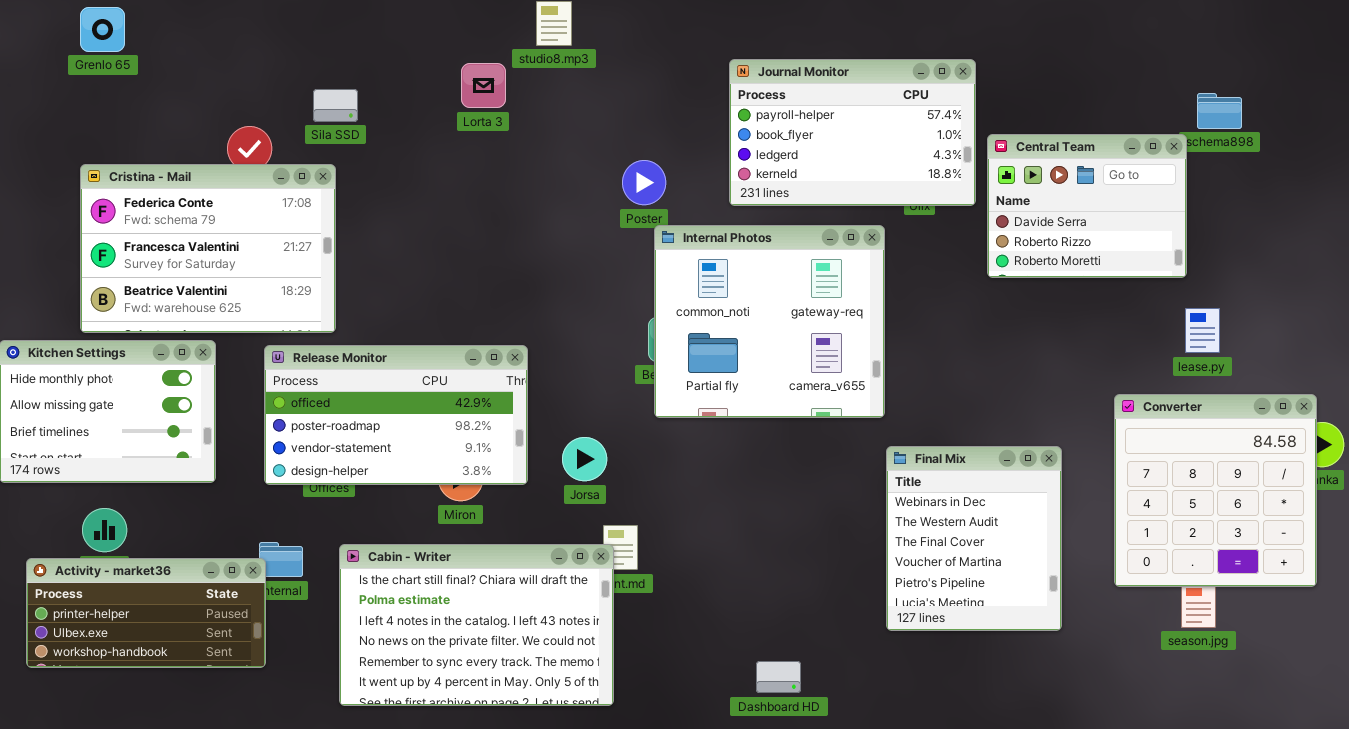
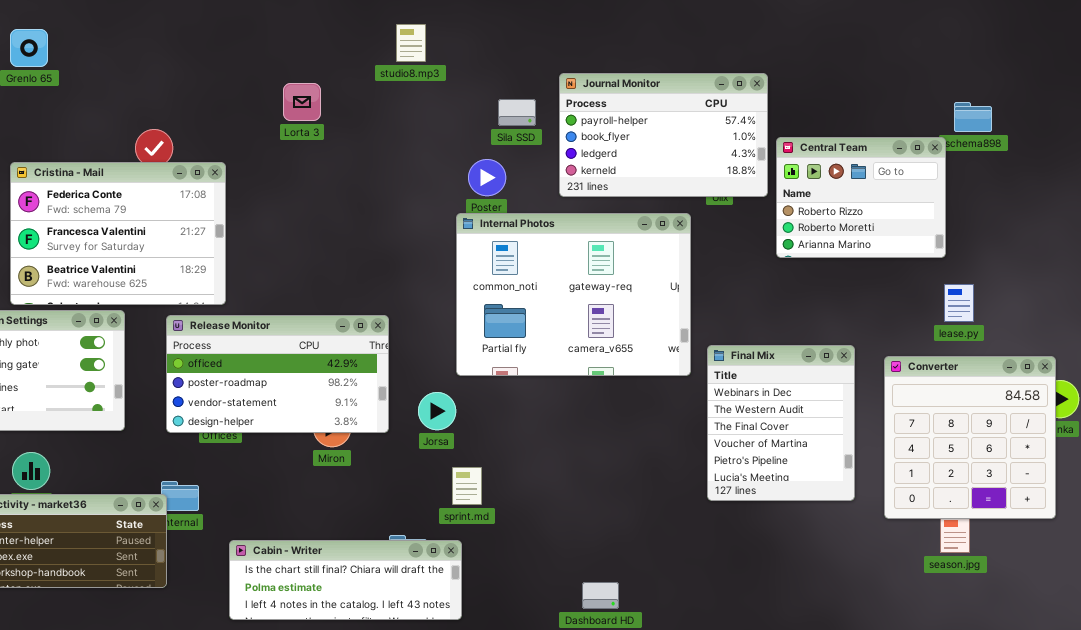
Lorta 3: [461,63,506,108] -> [283,83,321,121], moved
Sila SSD: [313,89,358,122] -> [498,99,536,126], moved
Central Team: [987,134,1187,278] -> [776,137,946,258], scrolled down 1 row
Internal Photos: [654,225,885,418] -> [456,213,691,376], resized
Final Mix: [886,446,1062,631] -> [707,345,855,501], moved
Cabin - Writer: [339,544,614,706] -> [229,540,462,620], resized

